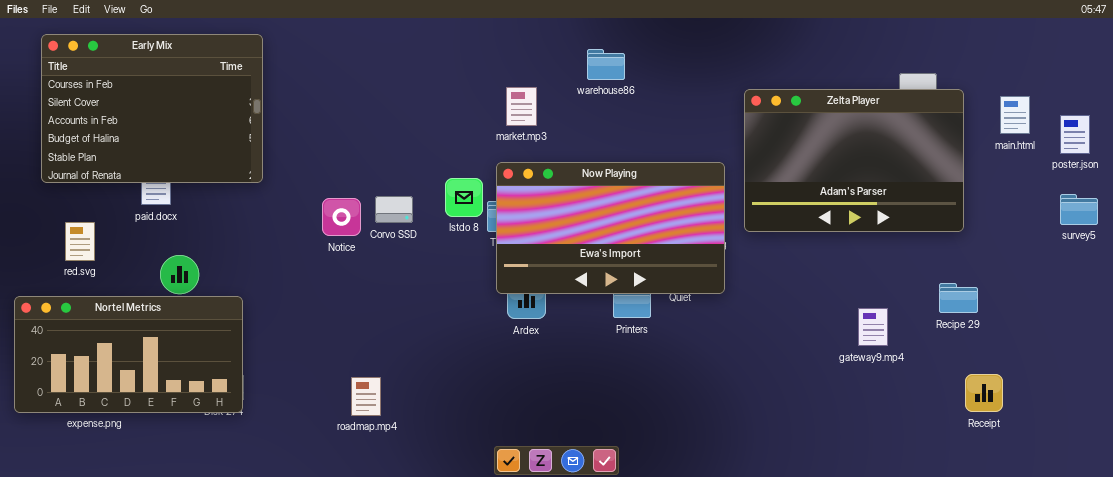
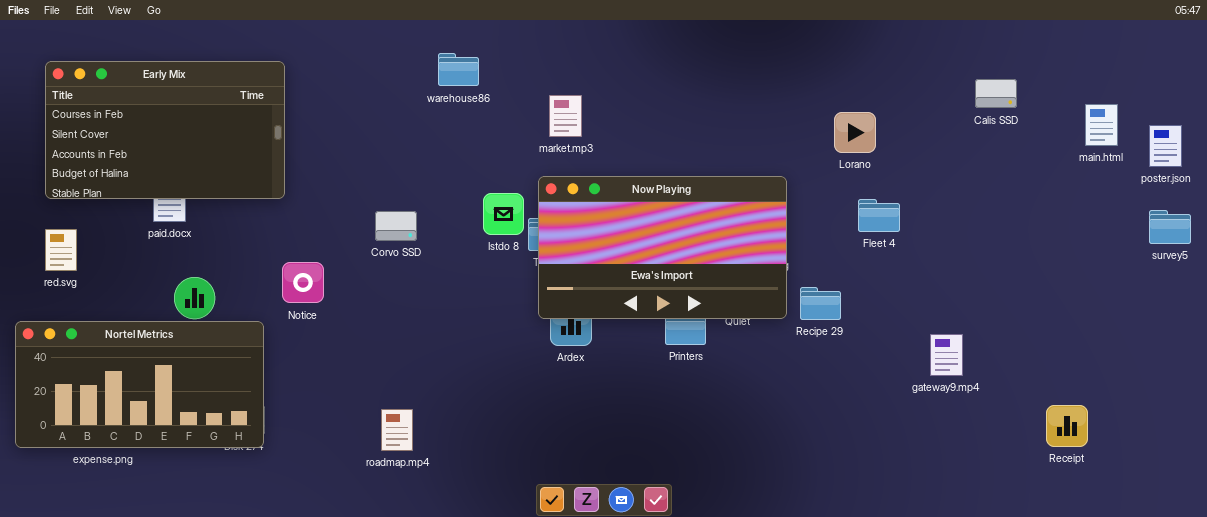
Early Mix: [41,34,263,183] -> [45,61,285,199], resized
warehouse86: [587,49,625,80] -> [438,53,479,86], moved
Zelta Player: [744,89,964,232] -> none, closed
Corvo SSD: [375,196,413,223] -> [375,211,417,241], moved
Notice: [322,198,361,236] -> [282,262,324,303], moved
red.svg: [65,222,95,261] -> [45,229,77,271], moved
Recipe 29: [939,283,978,313] -> [800,287,841,320], moved

